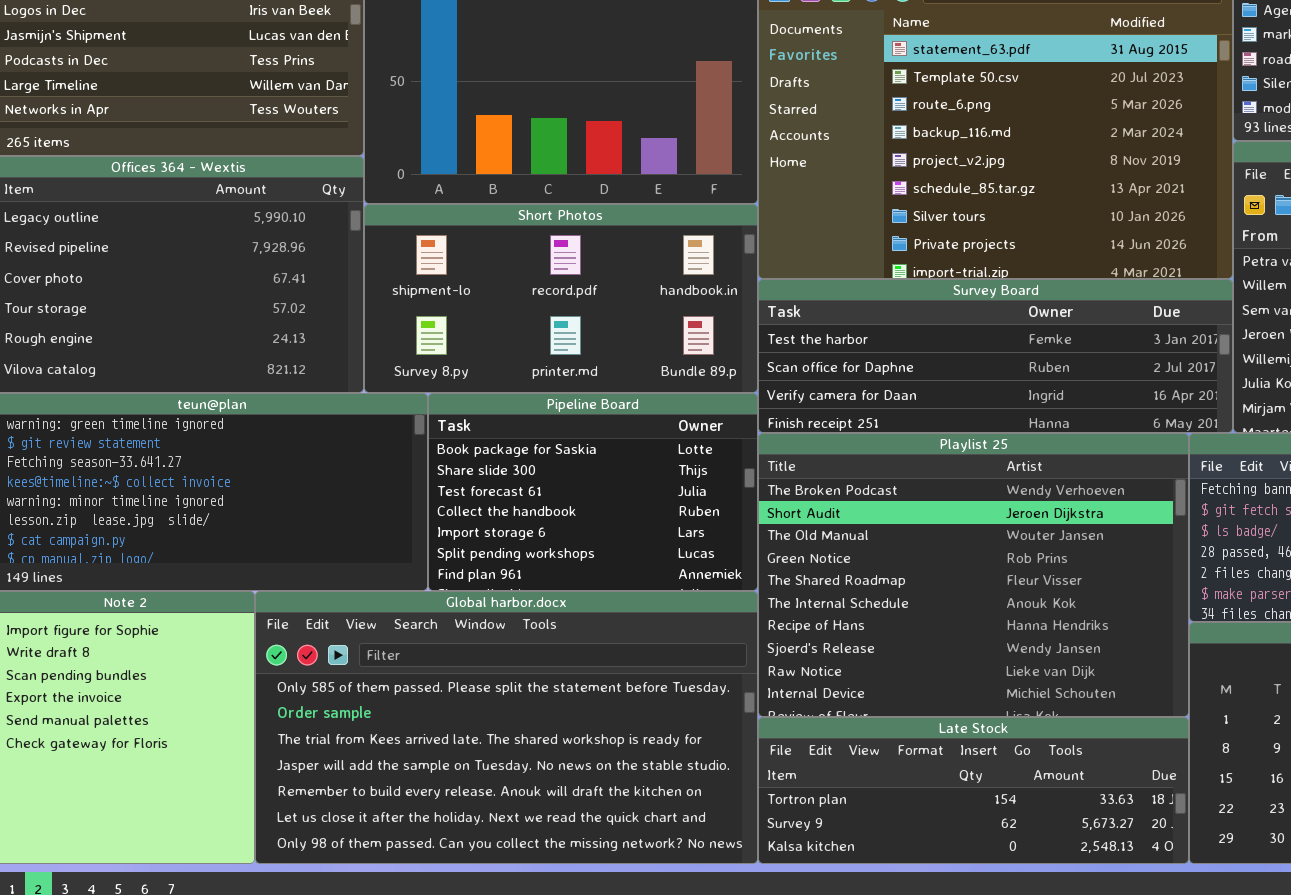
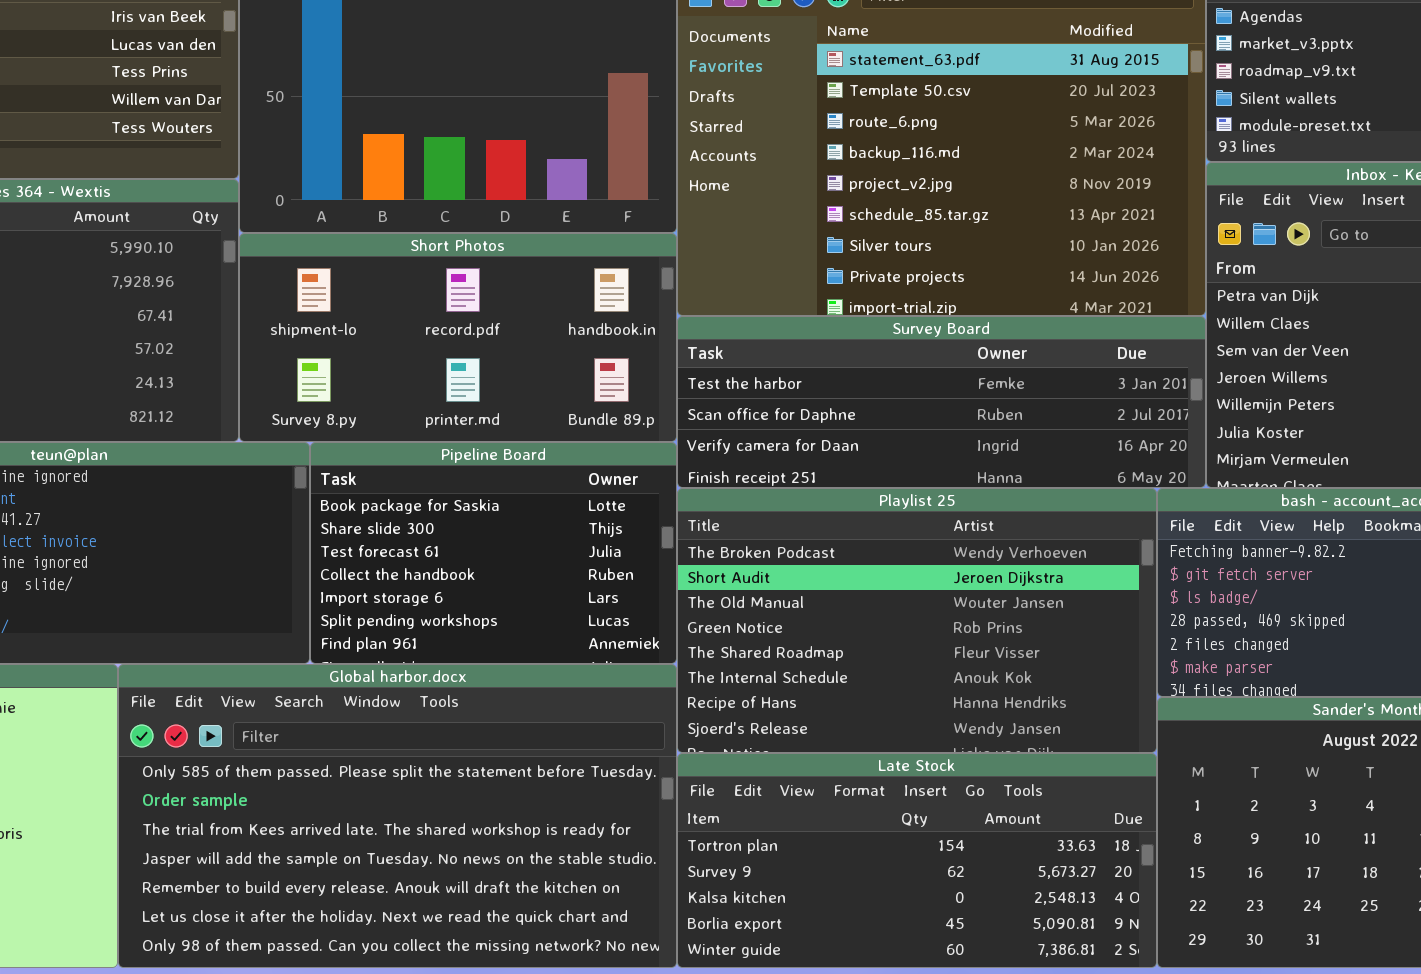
Playlist 25: [758,433,1189,717] -> [677,488,1157,753], resized
Late Stock: [758,717,1189,864] -> [677,753,1157,968], resized

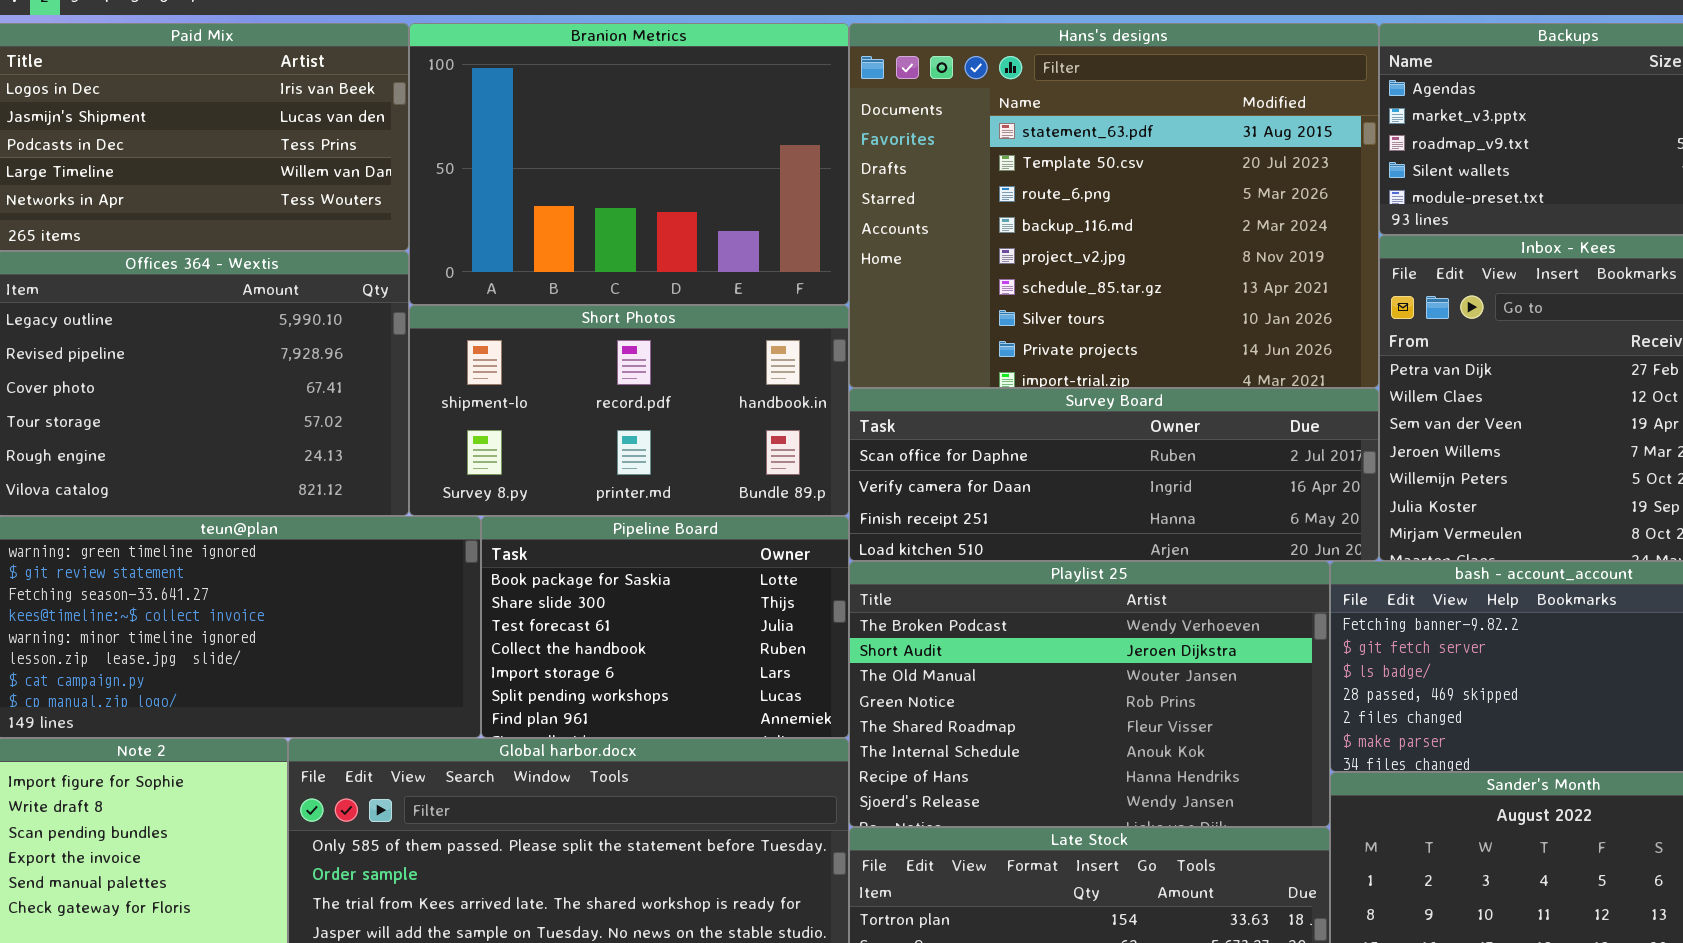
Survey Board: [677,316,1206,488] -> [849,388,1379,561], scrolled down 1 row

